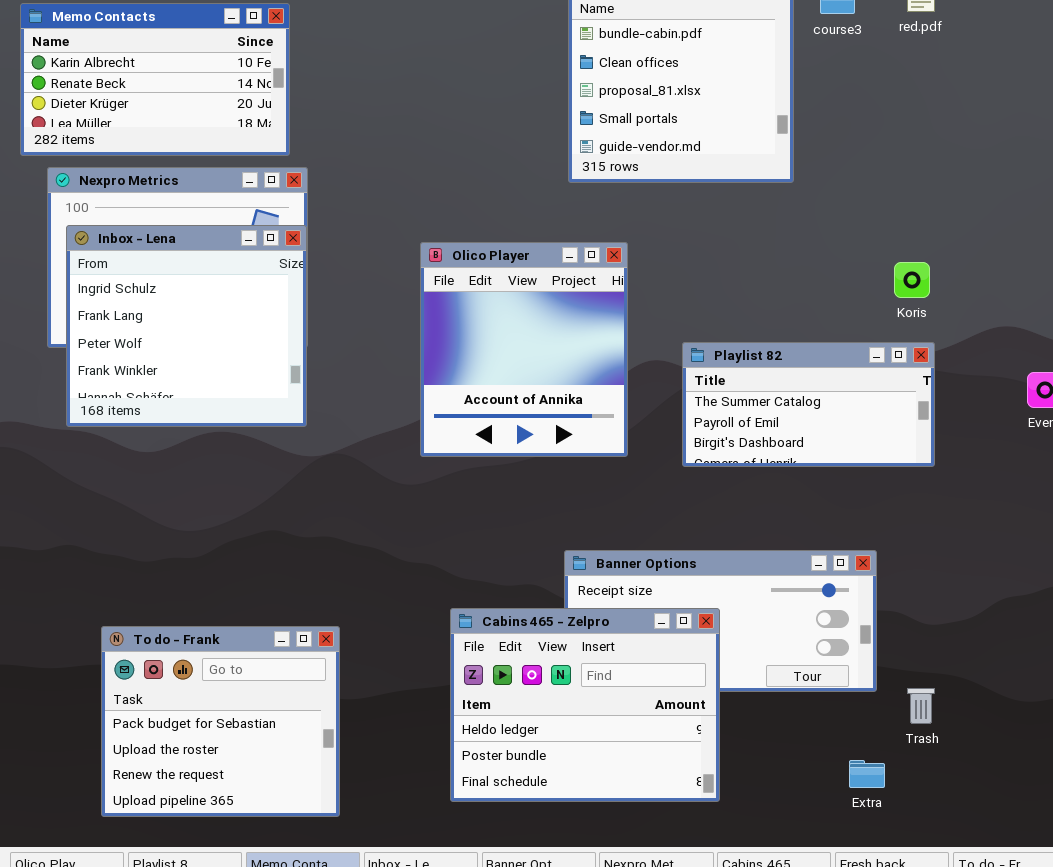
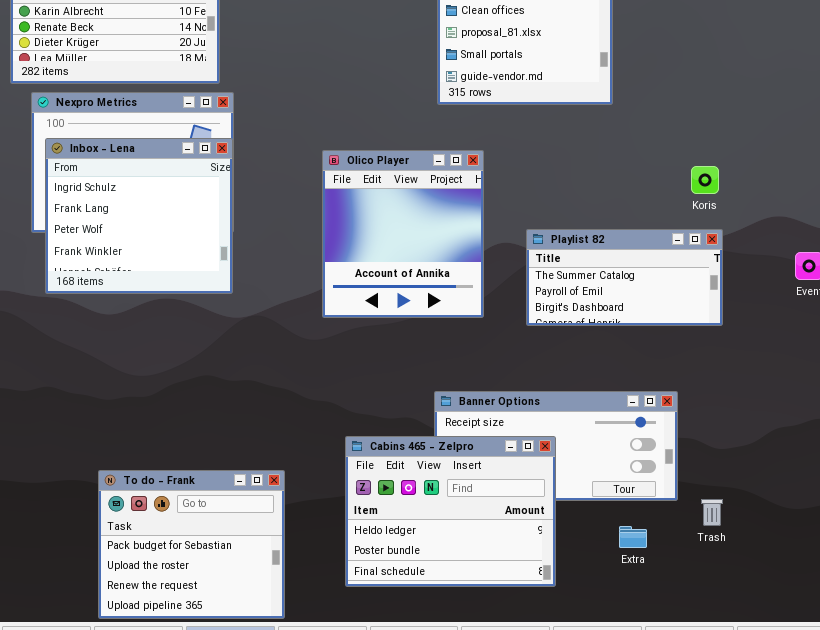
To do - Frank: [101,626,340,817] -> [98,470,285,619], moved
Extra: [849,760,885,788] -> [619,526,647,548], moved

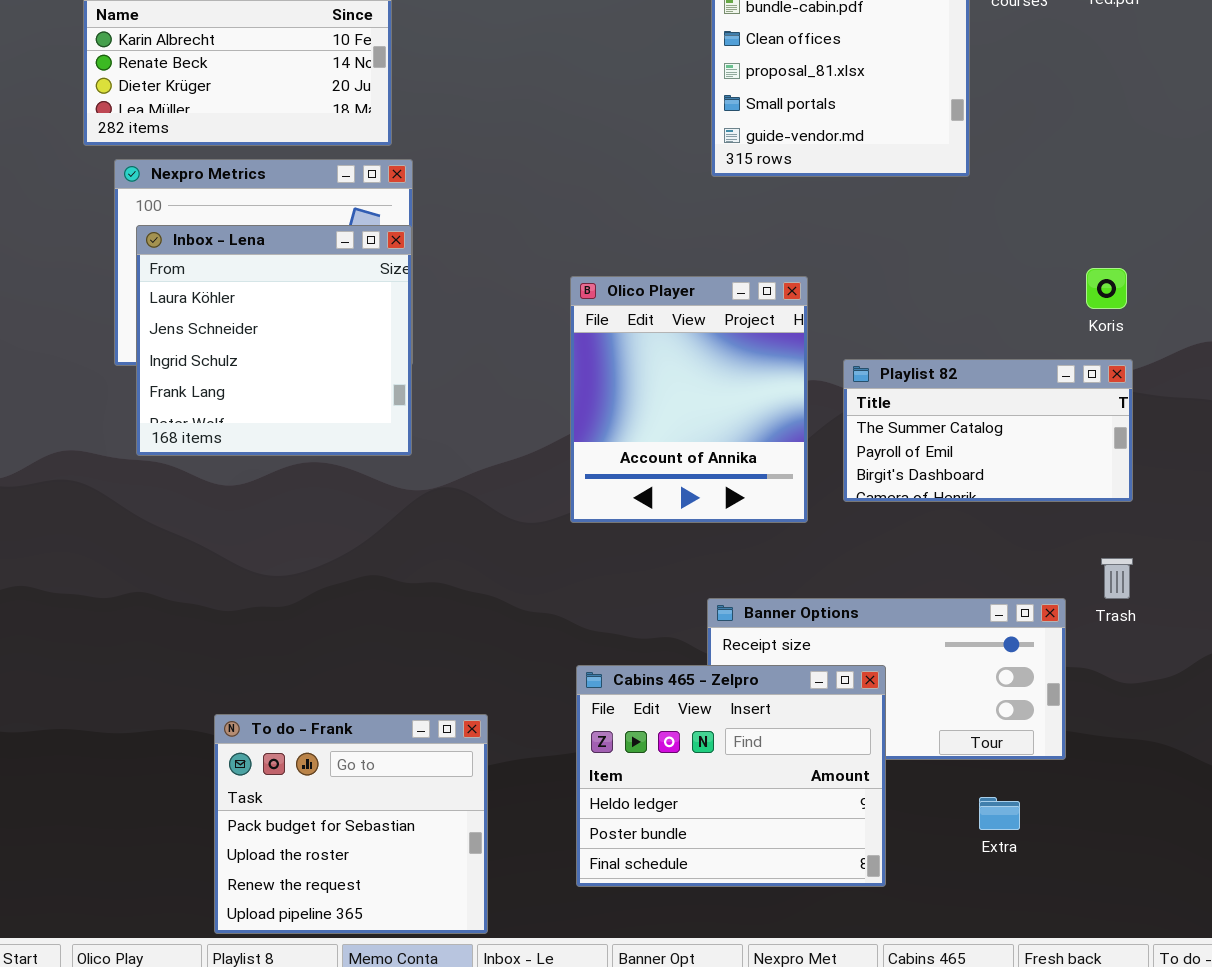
Inbox - Lena: [45,138,233,294] -> [136,225,412,456], scrolled up 2 rows
Olico Player: [322,150,484,318] -> [570,276,808,523], moved
Trash: [701,499,723,526] -> [1101,558,1133,599], moved

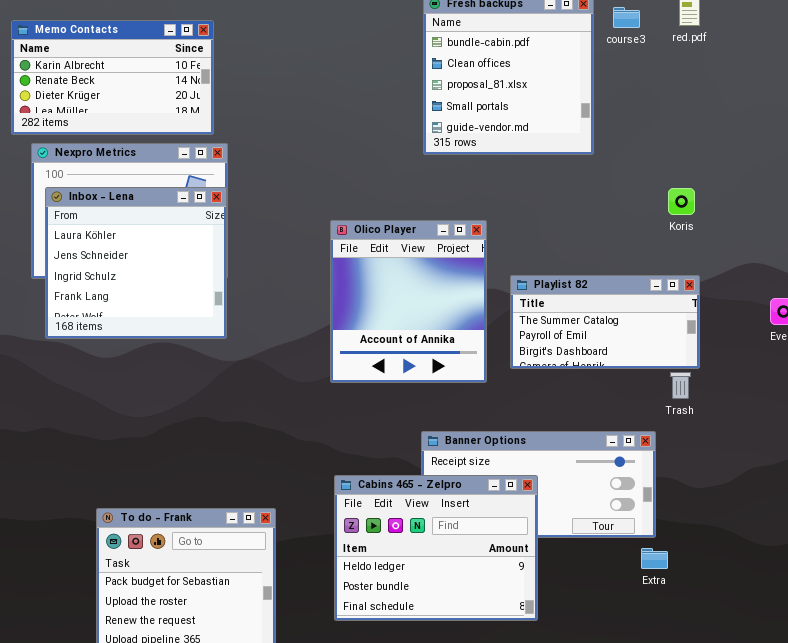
Koris: [1086,268,1127,309] -> [668,188,695,215], moved
Trash: [1101,558,1133,599] -> [670,372,691,399], moved
Extra: [979,797,1020,830] -> [641,548,668,569], moved

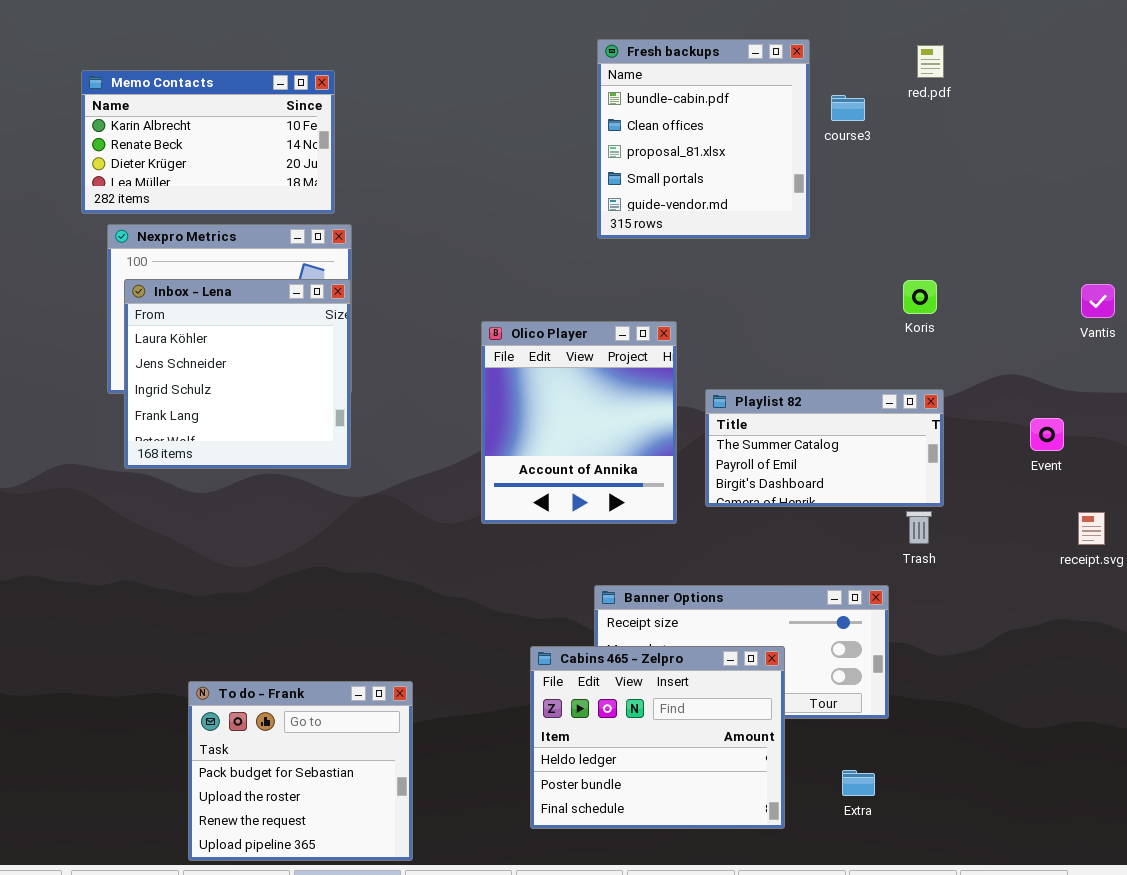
course3: [613,7,640,28] -> [831,95,865,121], moved
Cabins 465 - Zelpro: [334,475,538,621] -> [530,646,785,829], moved
Extra: [641,548,668,569] -> [842,770,875,796], moved

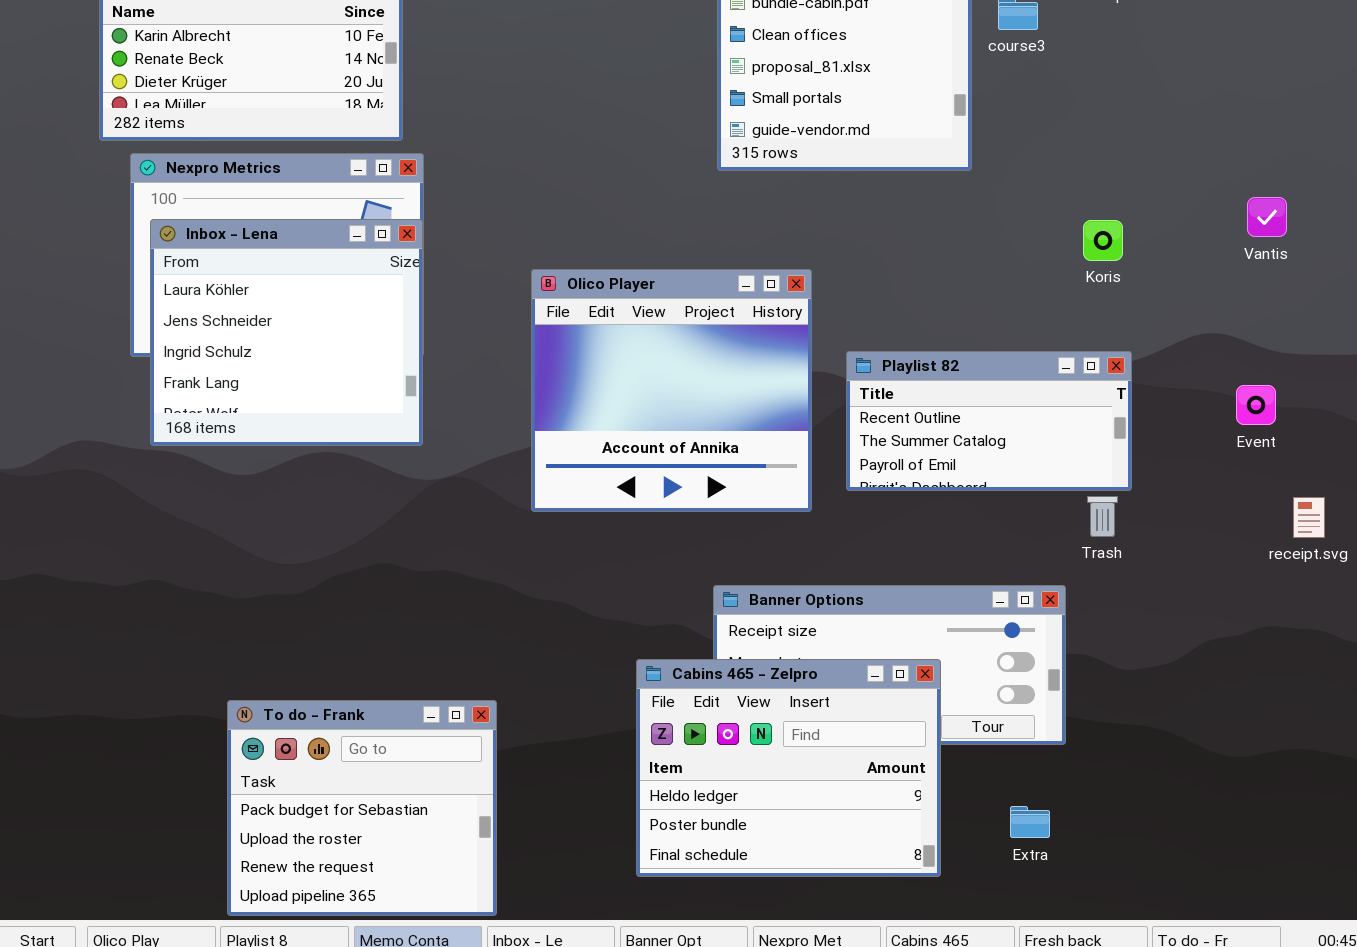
Vantis: [1081,284,1115,318] -> [1247,197,1287,237], moved
Olico Player: [481,321,677,524] -> [531,269,812,512], resized
Playlist 82: [705,389,944,507] -> [846,351,1132,491], scrolled up 1 row

